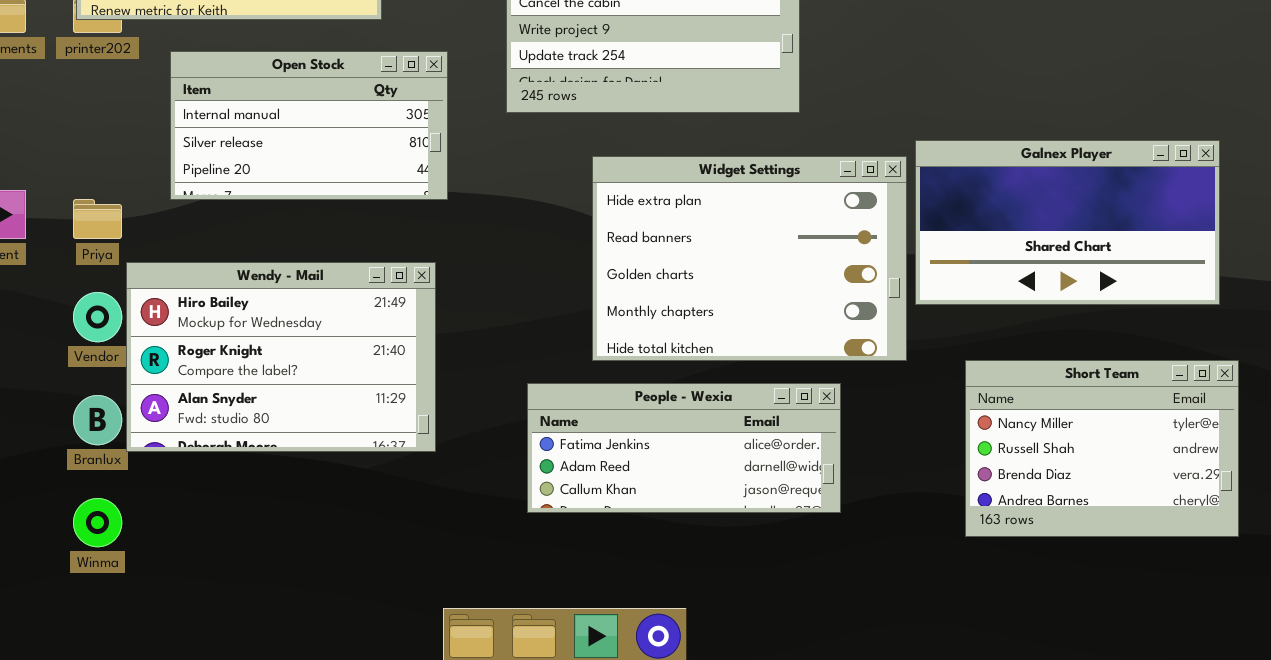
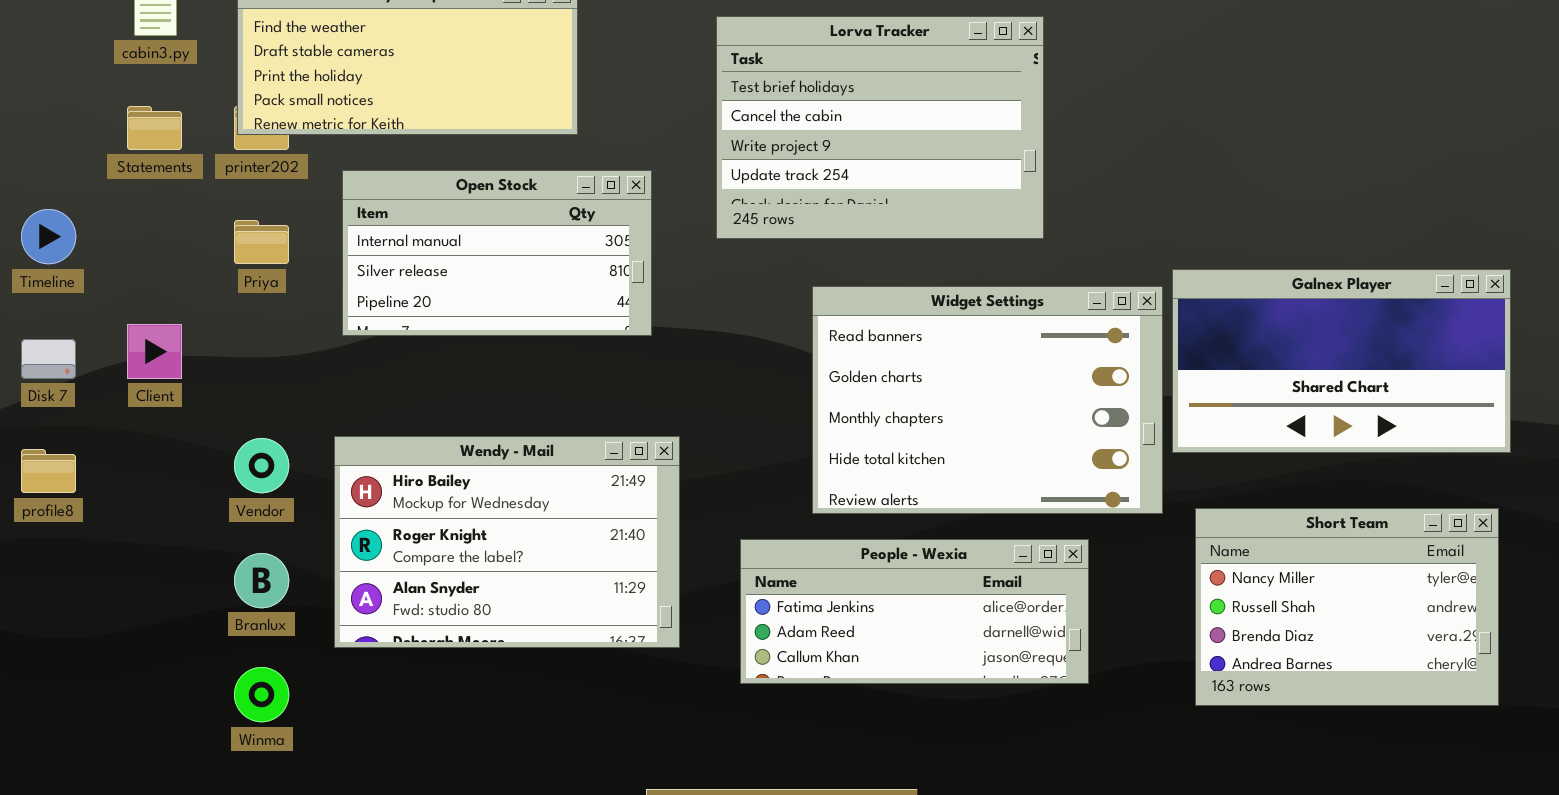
Widget Settings: [592,156,907,361] -> [812,286,1163,514], scrolled down 1 row
Priya: [73,199,122,239] -> [234,220,289,264], moved
Wendy - Mail: [126,262,436,452] -> [334,436,680,648], moved
Short Team: [965,360,1239,537] -> [1195,508,1499,706], moved

